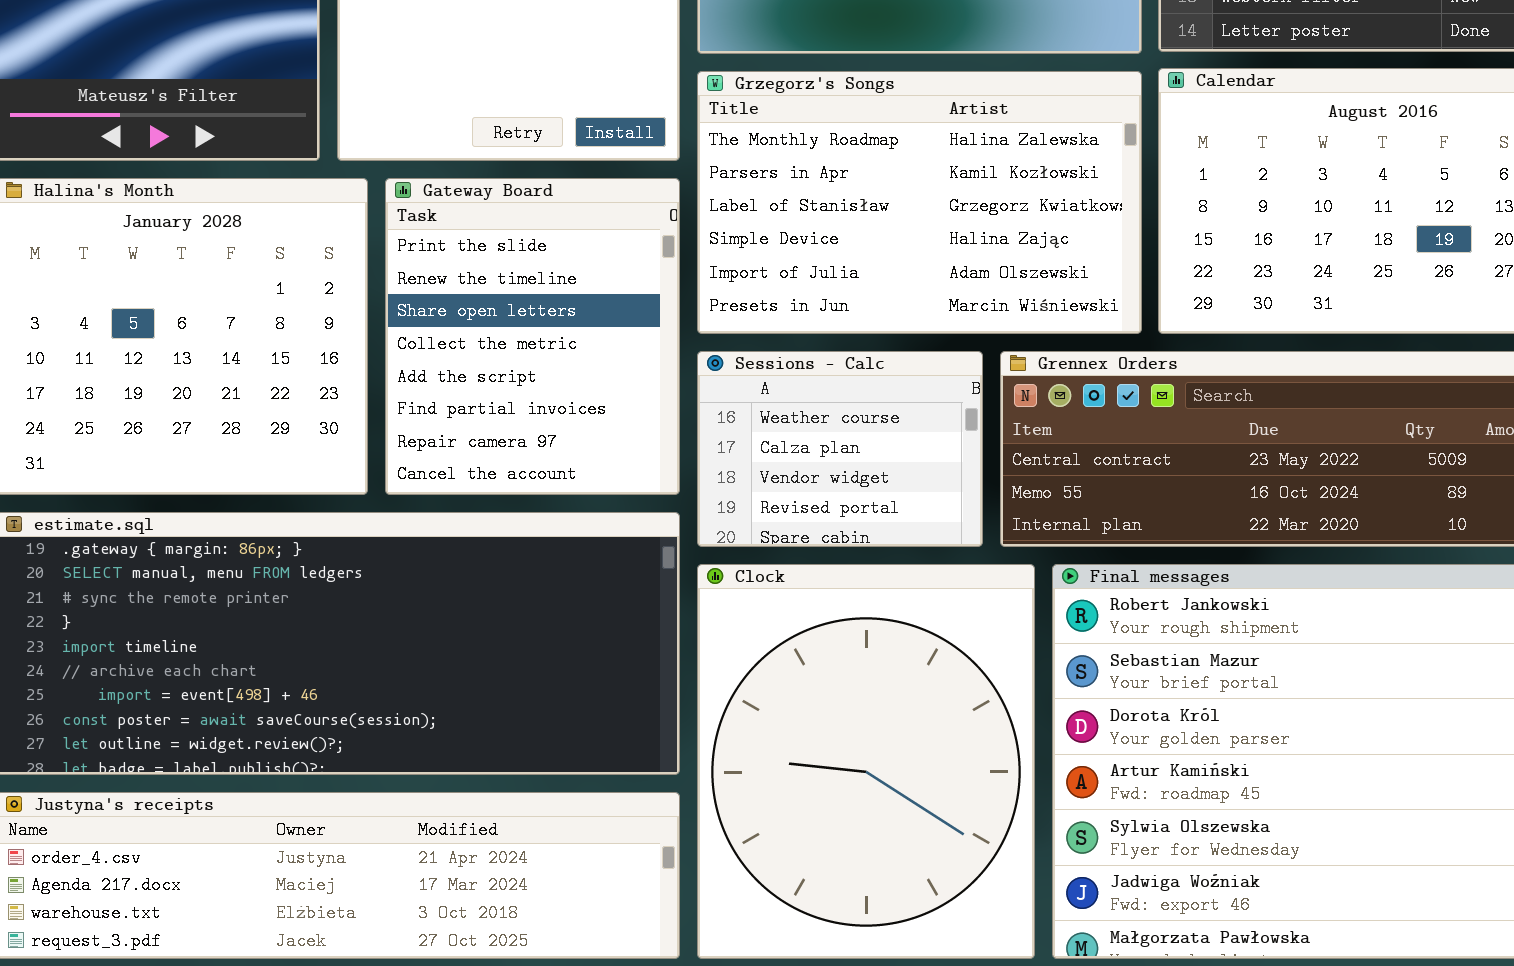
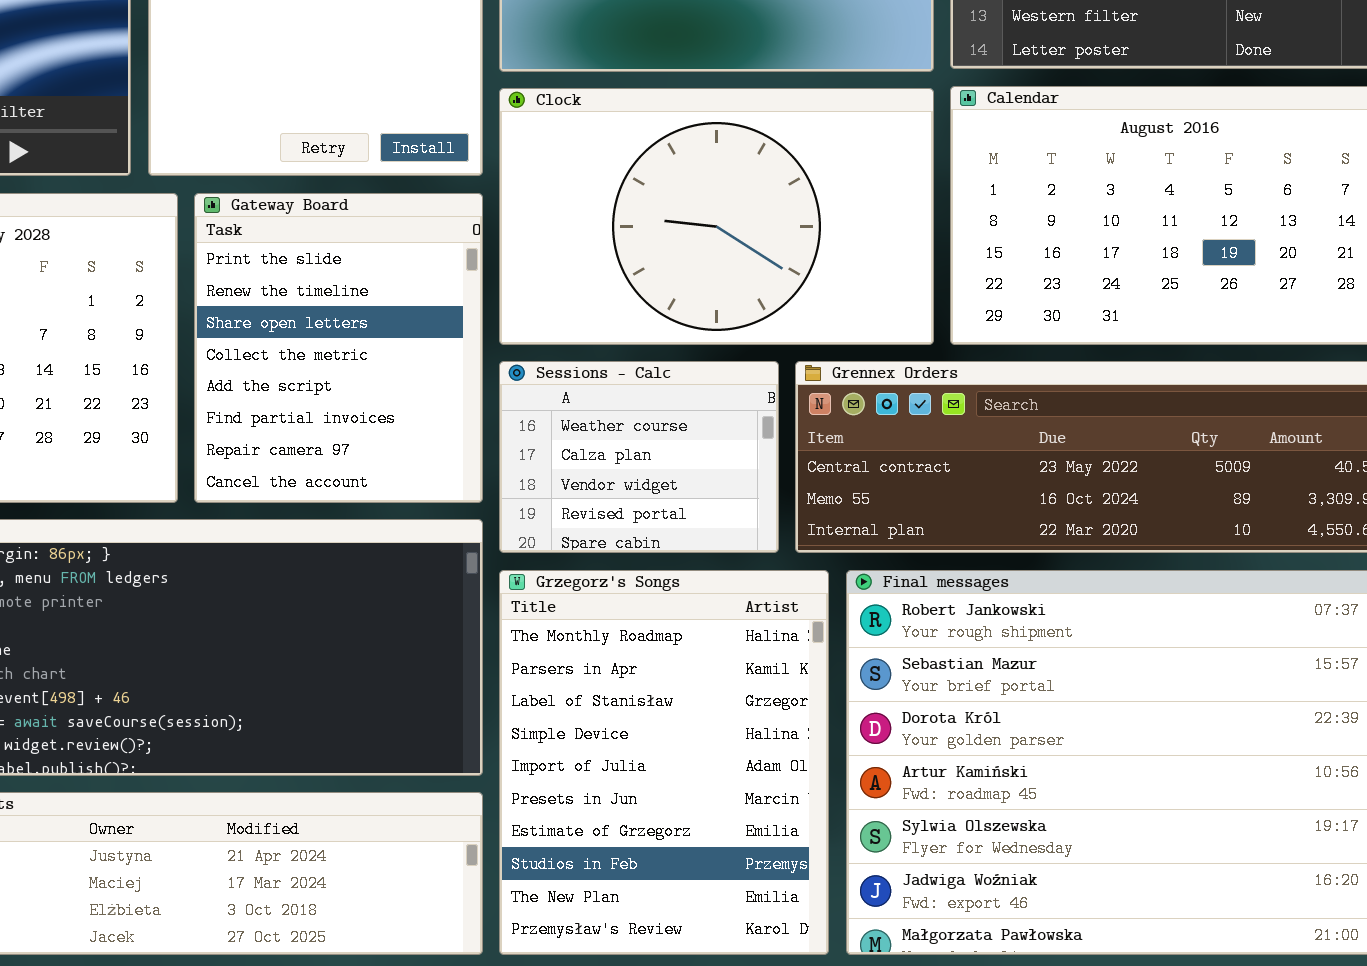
Grzegorz's Songs: [697,71,1142,334] -> [499,570,829,955], moved, resized
Clock: [697,564,1035,959] -> [499,88,934,345], moved, resized

